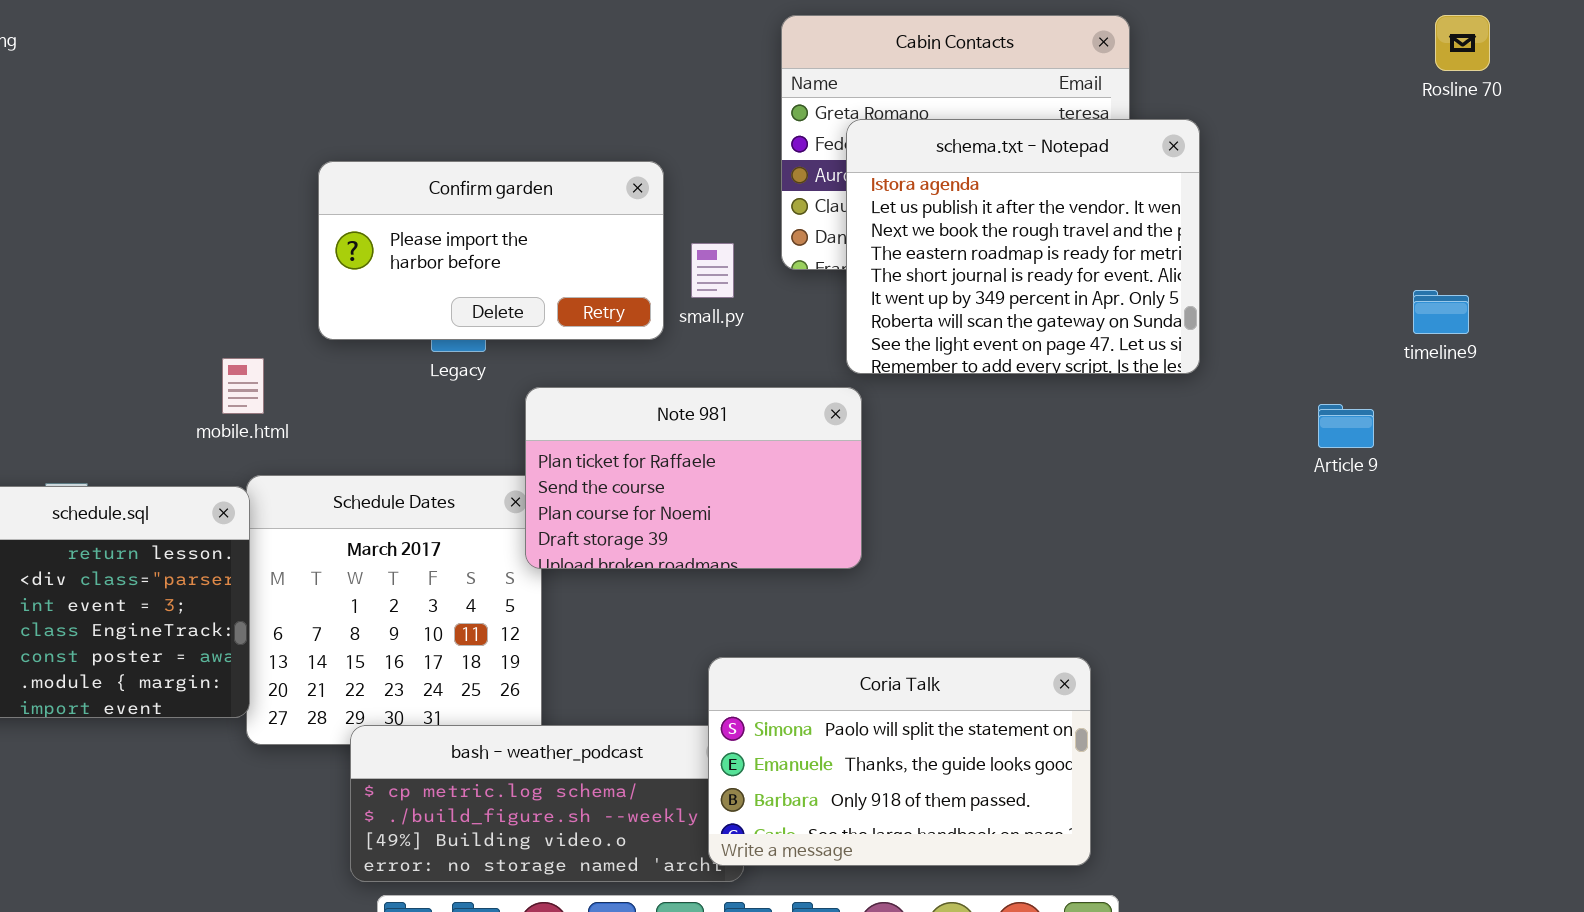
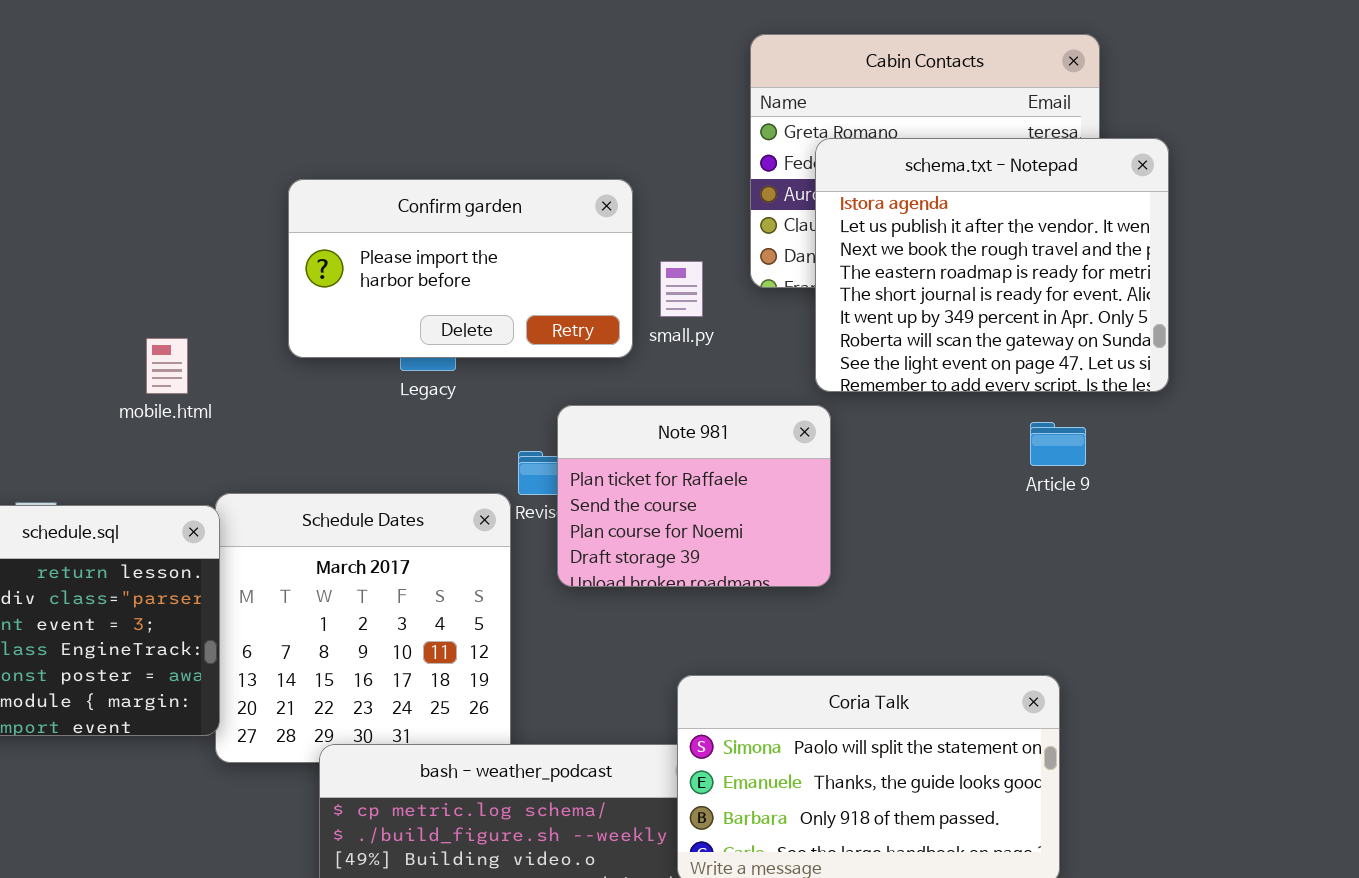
mobile.html: [222,358,264,414] -> [146,338,188,394], moved
Note 981: [525,387,862,569] -> [557,405,831,587], resized
Article 9: [1318,404,1374,448] -> [1030,422,1086,466], moved

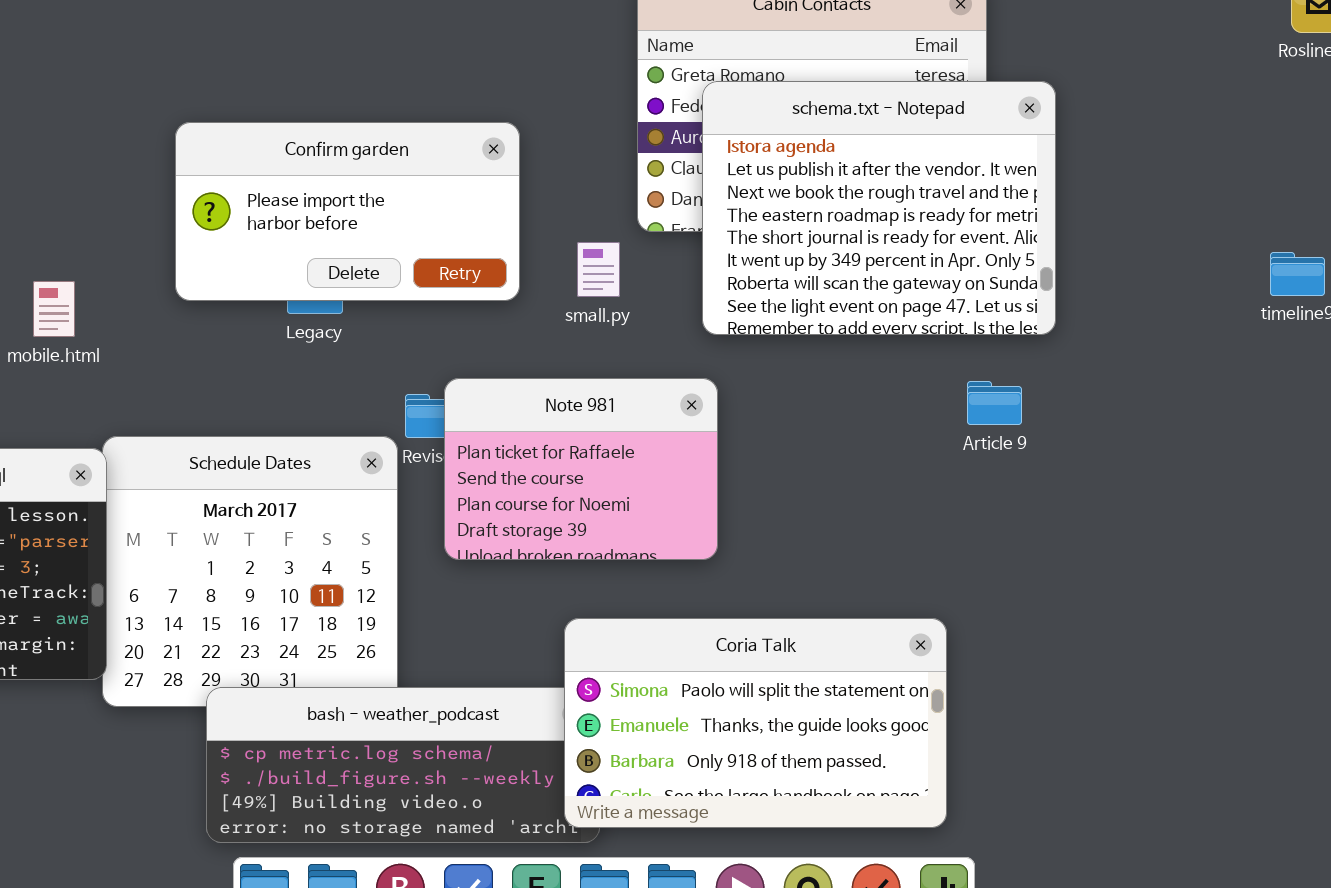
small.py: [660,261,703,317] -> [577,242,620,297], moved
Note 981: [557,405,831,587] -> [444,378,718,560], moved
Article 9: [1030,422,1086,466] -> [967,381,1022,425], moved

